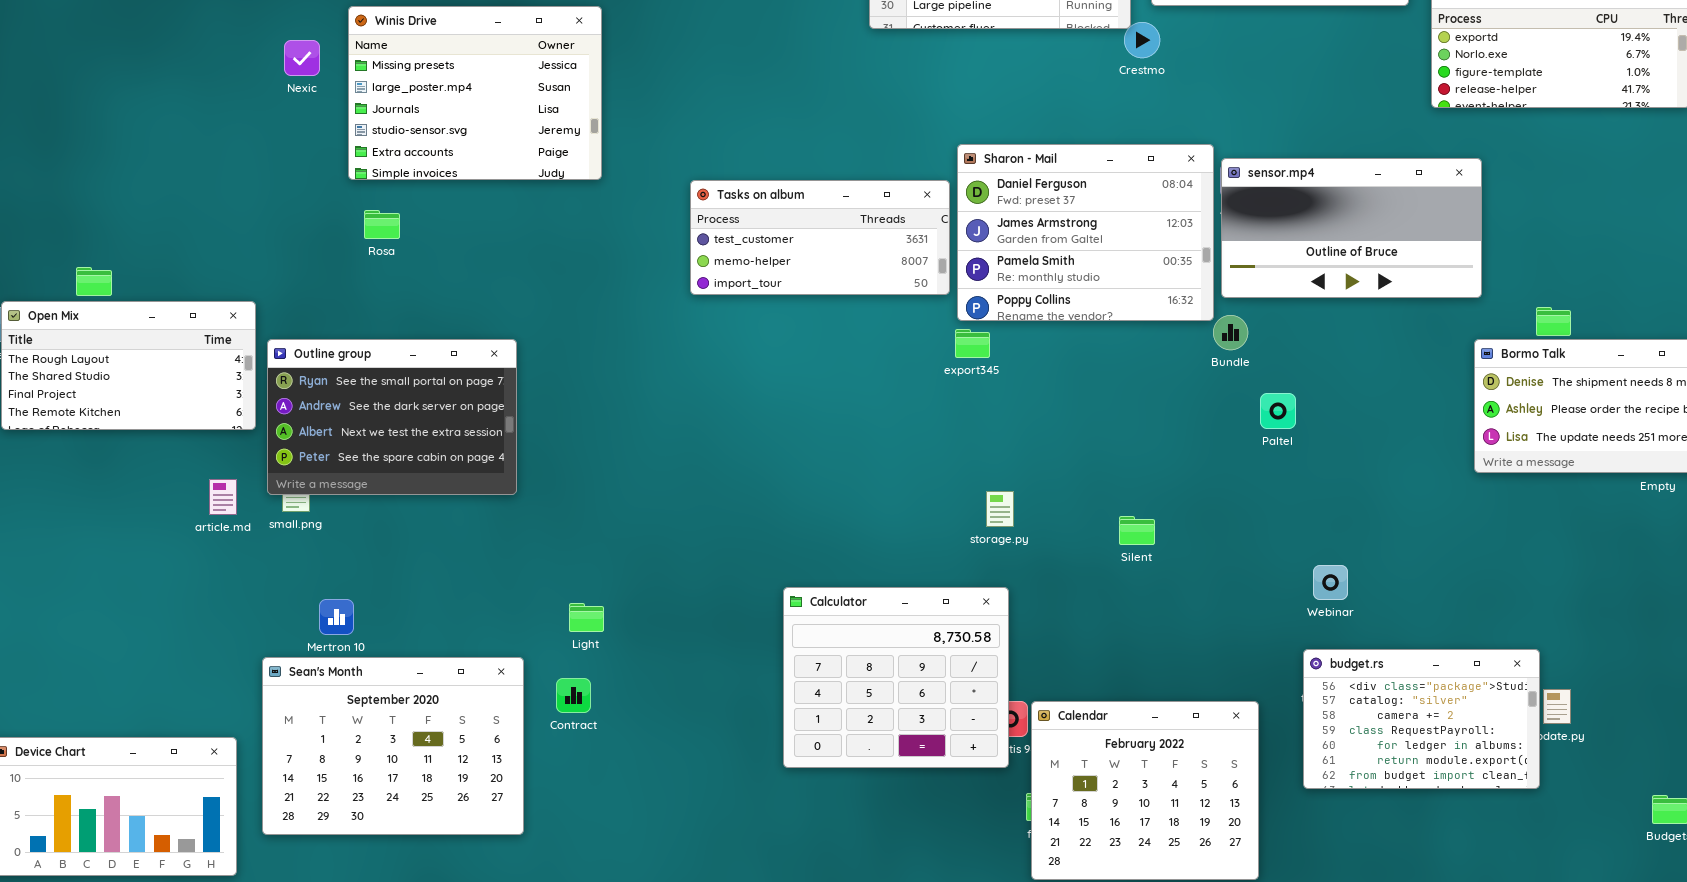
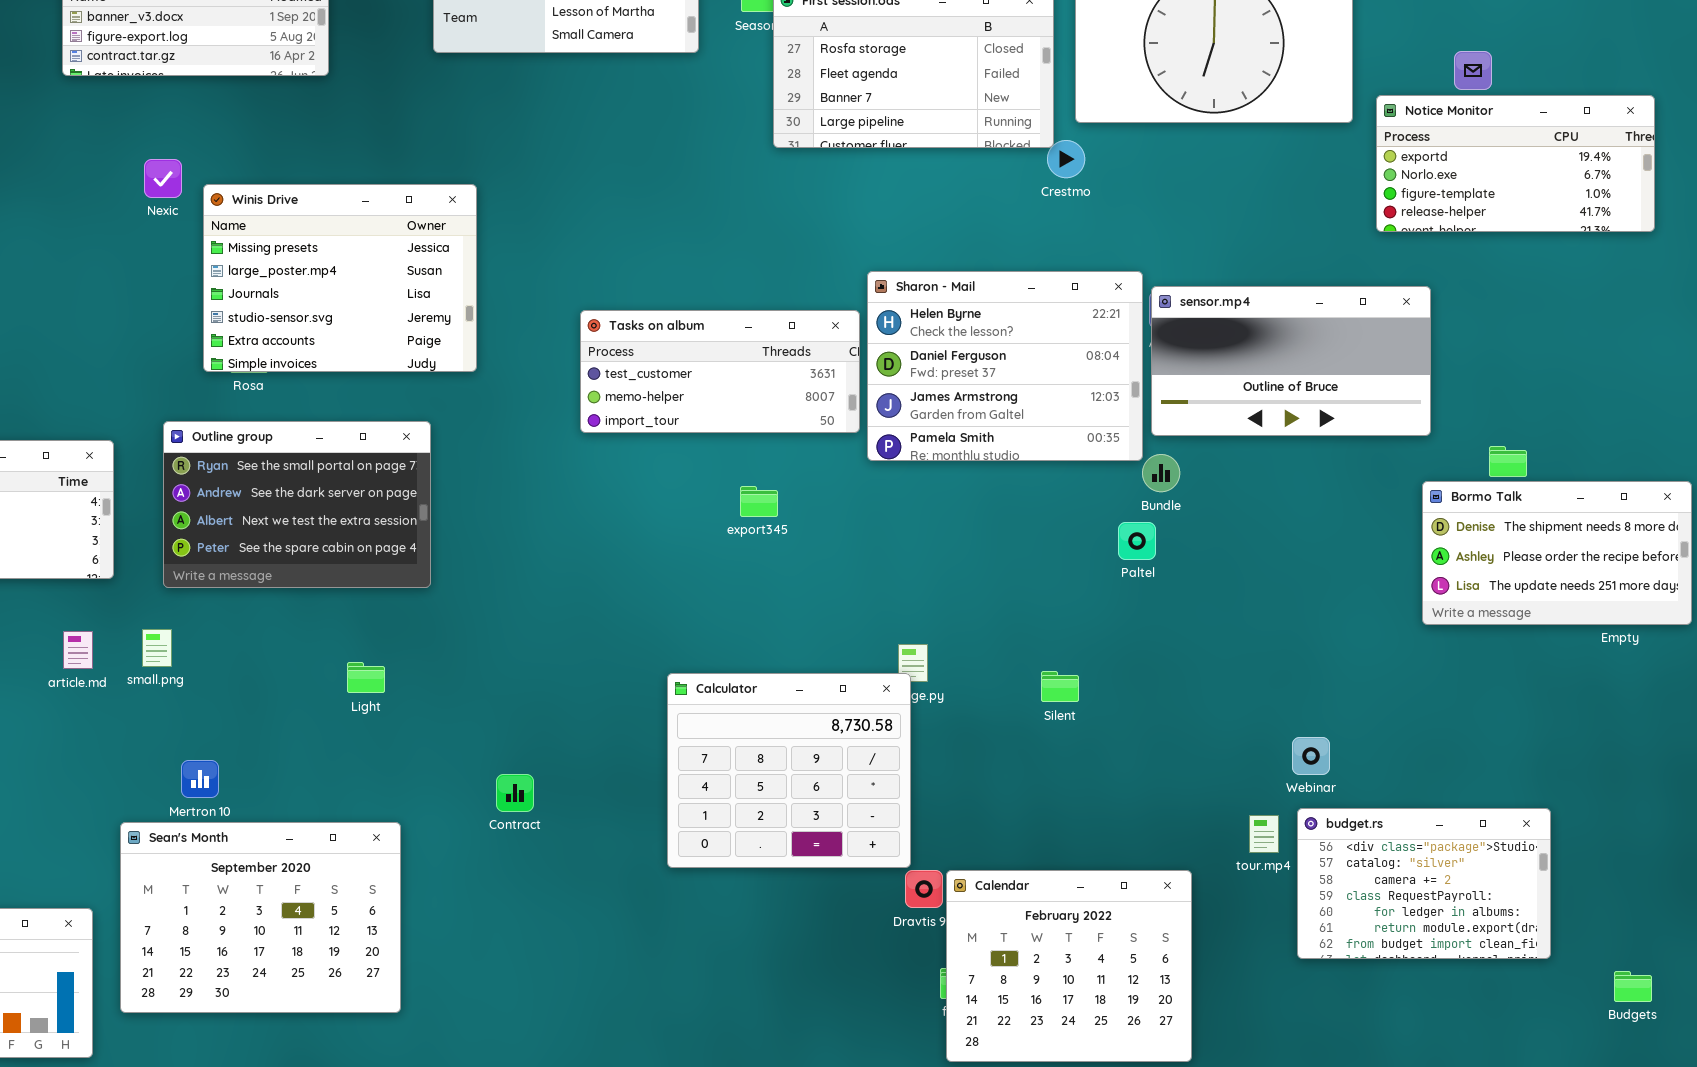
Winis Drive: [348,6,602,180] -> [203,184,477,372], moved
Sharon - Mail: [957,144,1214,321] -> [867,271,1143,461], scrolled up 1 row
export345: [955,329,990,358] -> [740,486,778,517], moved
Outline group: [267,339,517,495] -> [163,421,431,588], moved
Paltel: [1260,393,1296,429] -> [1118,522,1156,560], moved
Webinar: [1313,565,1348,600] -> [1292,737,1330,775], moved
Calculator: [783,587,1009,768] -> [667,673,911,868], moved
Light: [569,603,604,632] -> [347,662,385,693], moved
budget.rs: [1303,649,1540,789] -> [1297,808,1551,959], moved
Contract: [556,678,591,713] -> [496,774,534,812], moved

